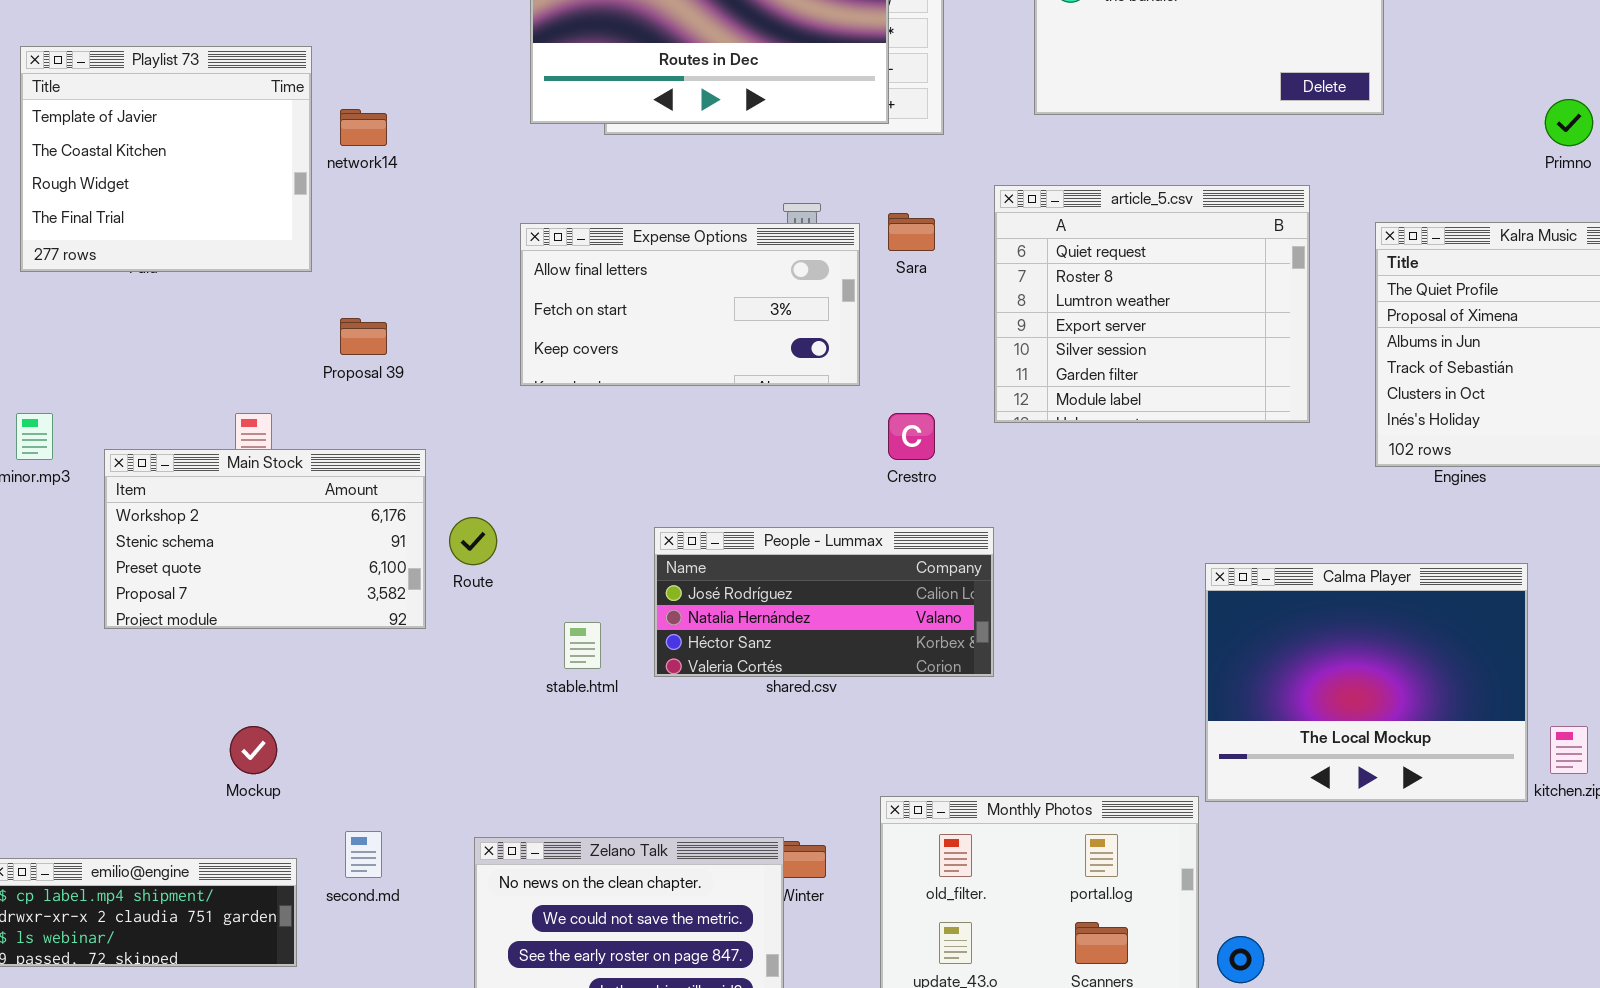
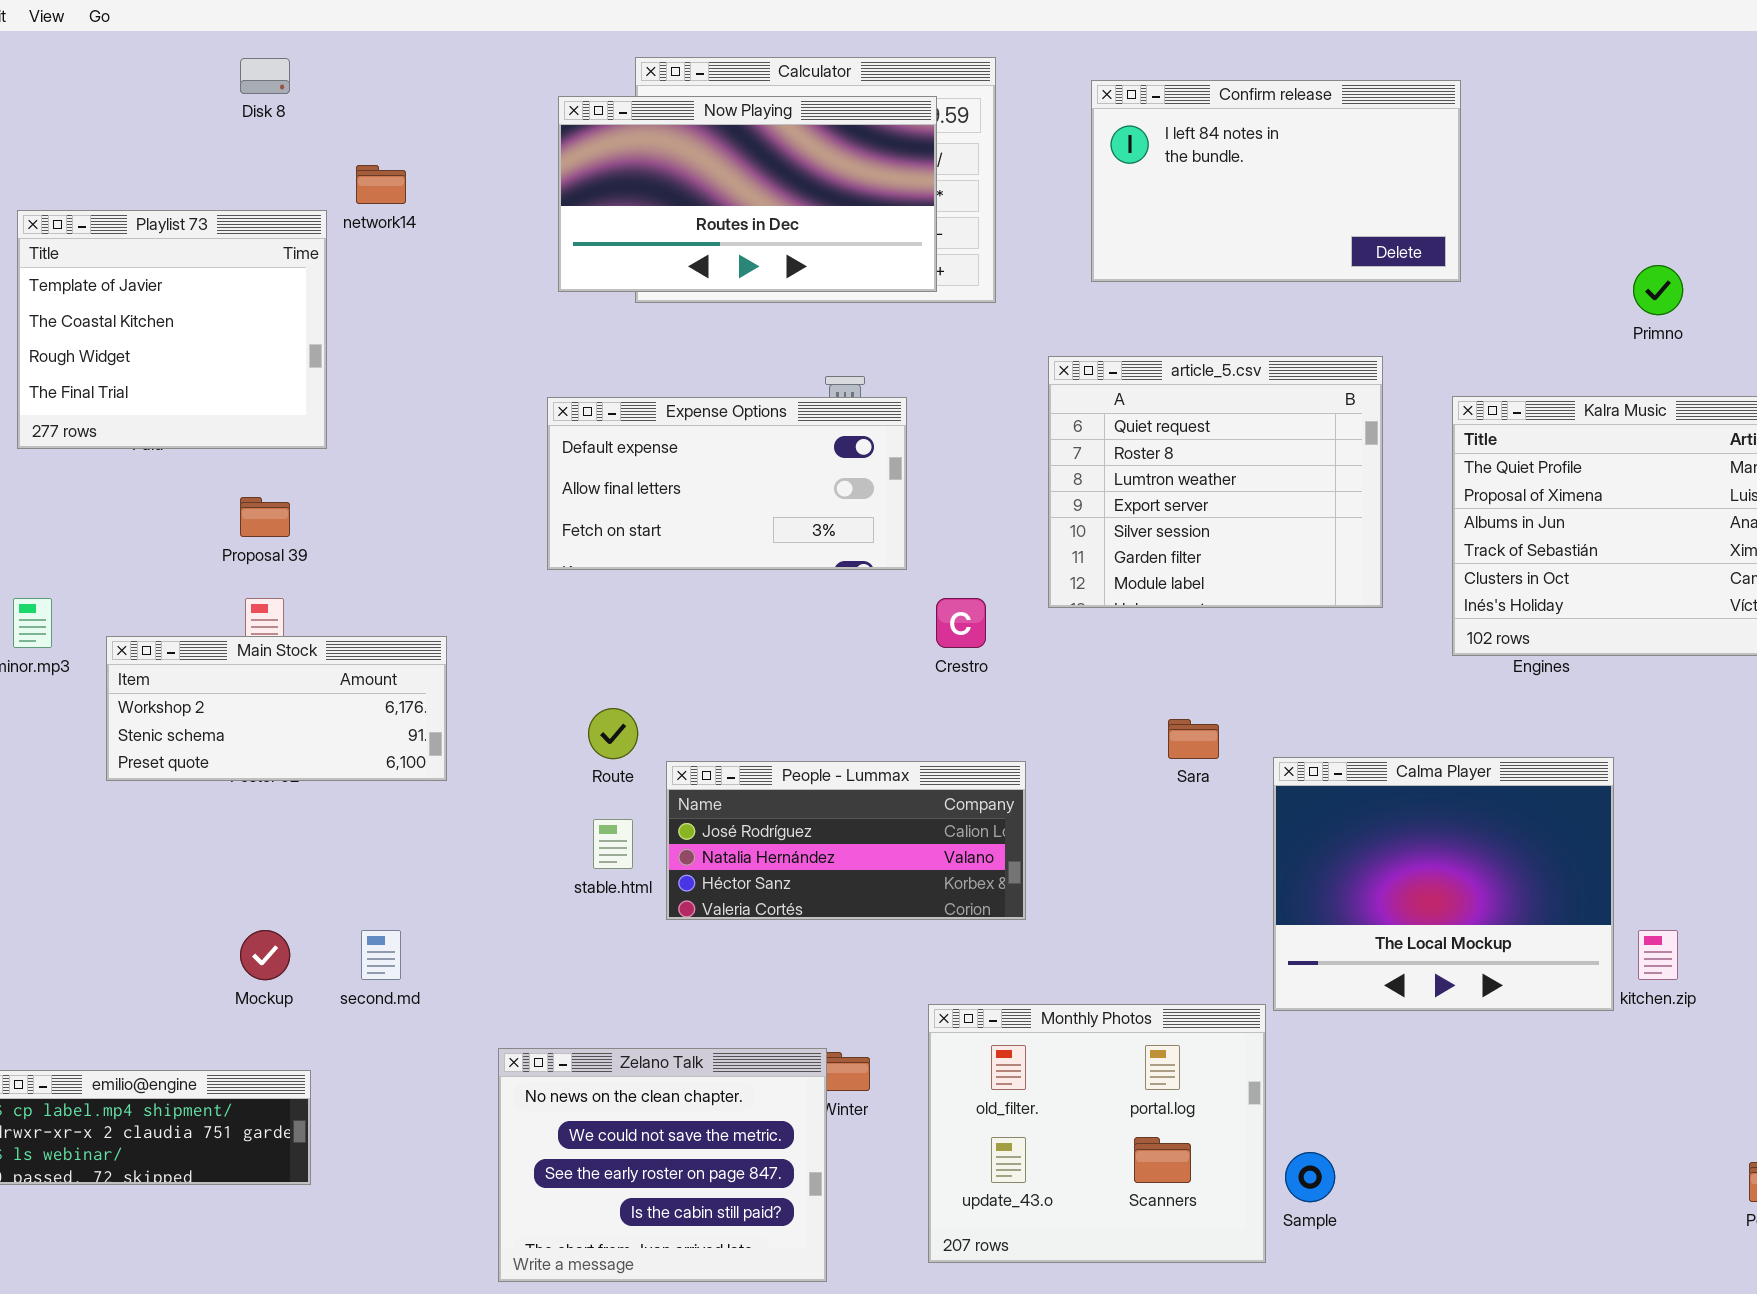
network14: [340,109,387,146] -> [356,165,406,204], moved
Sara: [888,213,935,251] -> [1168,719,1219,759], moved
Expense Options: [520,223,860,386] -> [547,397,907,570], scrolled up 1 row
Proposal 39: [340,318,387,355] -> [240,497,290,537], moved
Main Stock: [104,449,426,629] -> [106,636,447,781], resized
Route: [449,517,497,565] -> [588,708,638,759], moved
People - Lummax: [654,527,994,677] -> [666,761,1026,920], moved
second.md: [345,831,382,878] -> [361,930,401,980], moved

